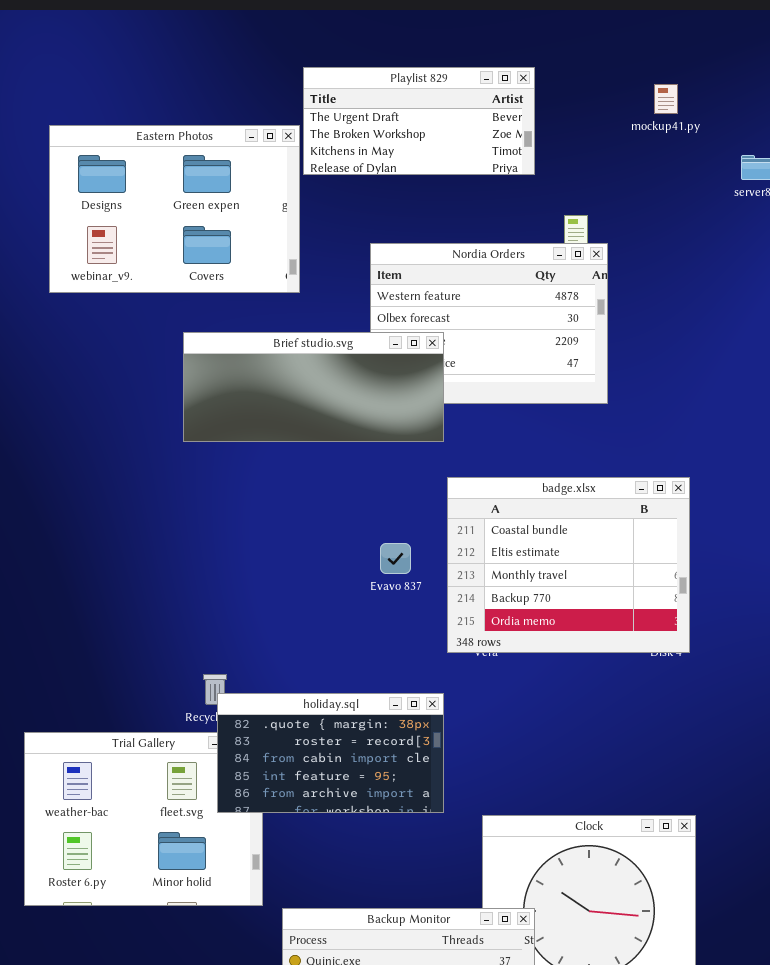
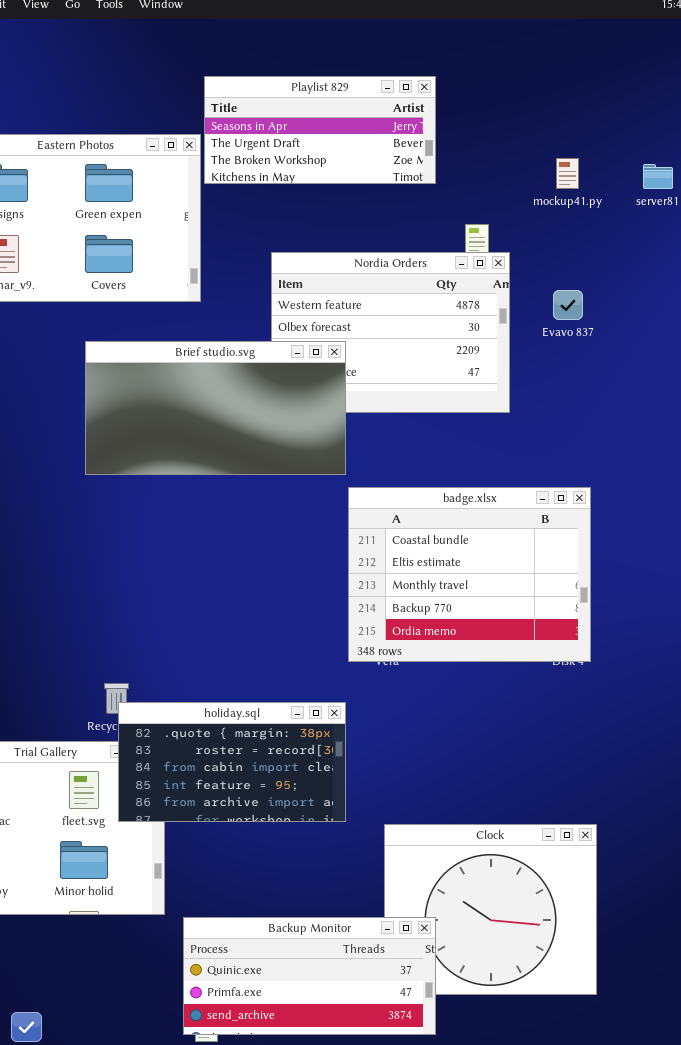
Playlist 829: [303,67,535,175] -> [204,76,436,184], scrolled up 1 row
mockup41.py: [654,84,678,114] -> [556,158,579,189], moved
Brief studio.svg: [183,332,444,442] -> [85,341,346,475], resized
Evavo 837: [380,543,411,574] -> [553,290,583,320], moved

